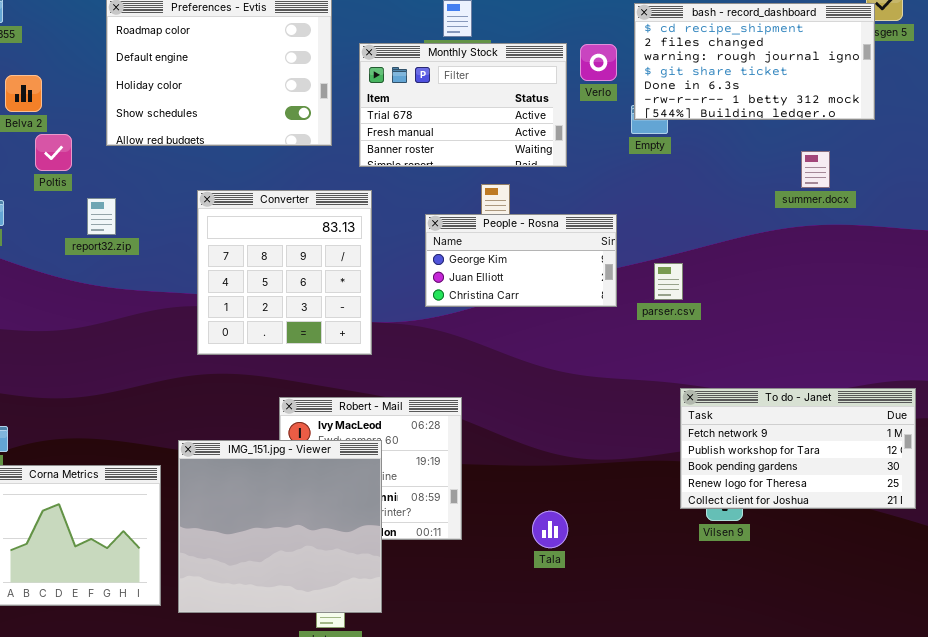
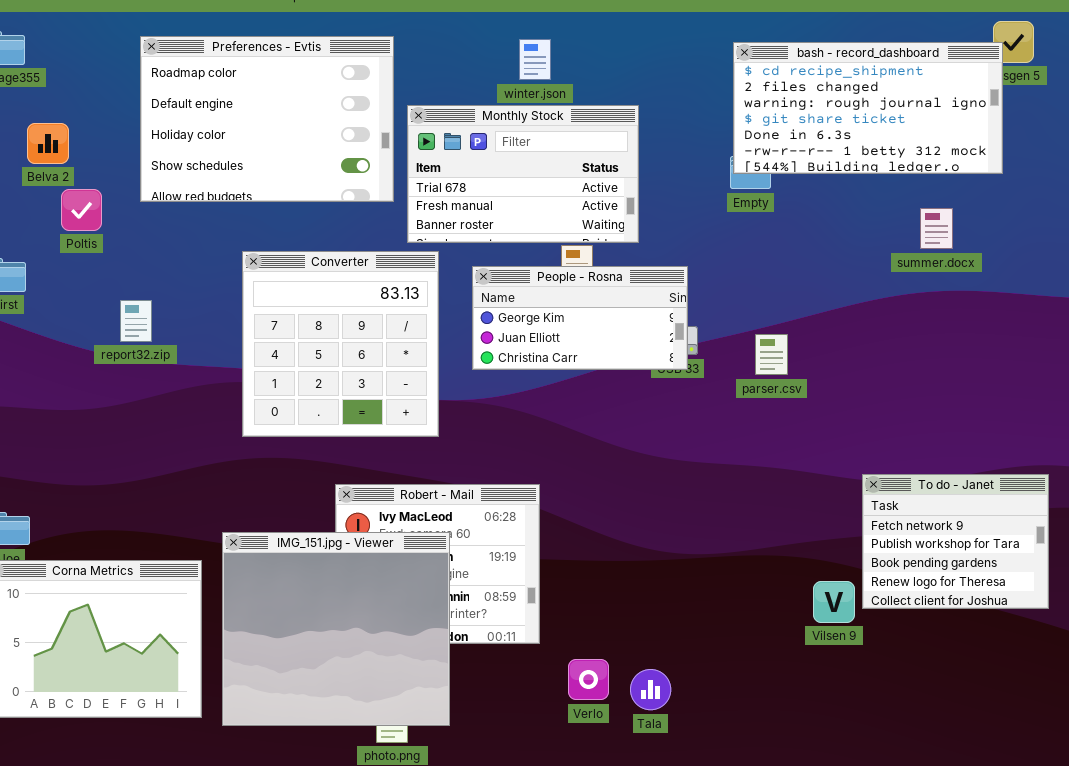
Monthly Stock: [359,43,567,167] -> [407,105,639,243], moved
Verlo: [580,44,617,81] -> [568,659,609,700], moved
report32.zip: [87,198,116,235] -> [120,300,152,342], moved
People - Rosna: [425,214,617,307] -> [472,266,688,370], moved
To do - Janet: [680,388,916,509] -> [862,474,1049,609], resized
Tala: [532,511,568,548] -> [630,669,671,710], moved

